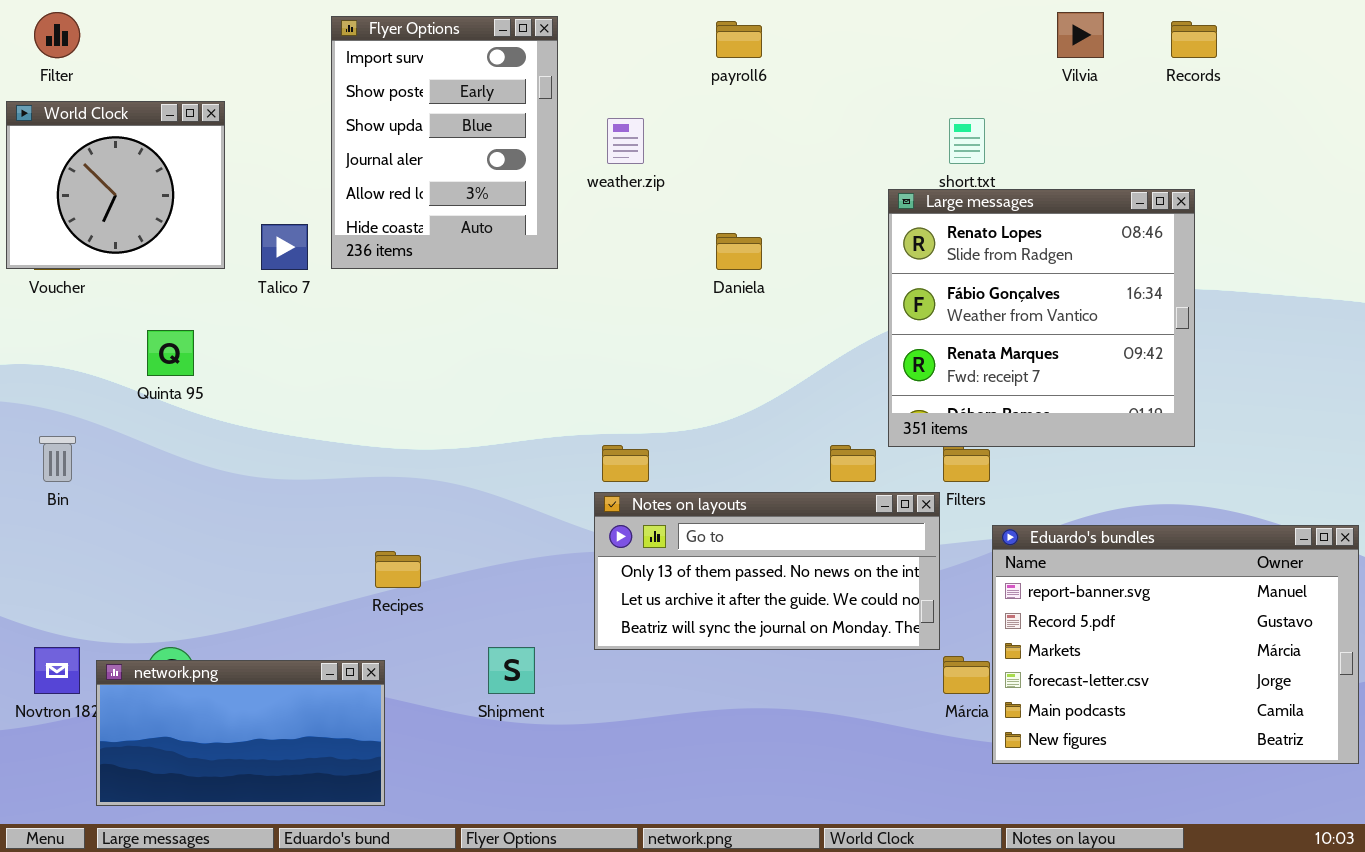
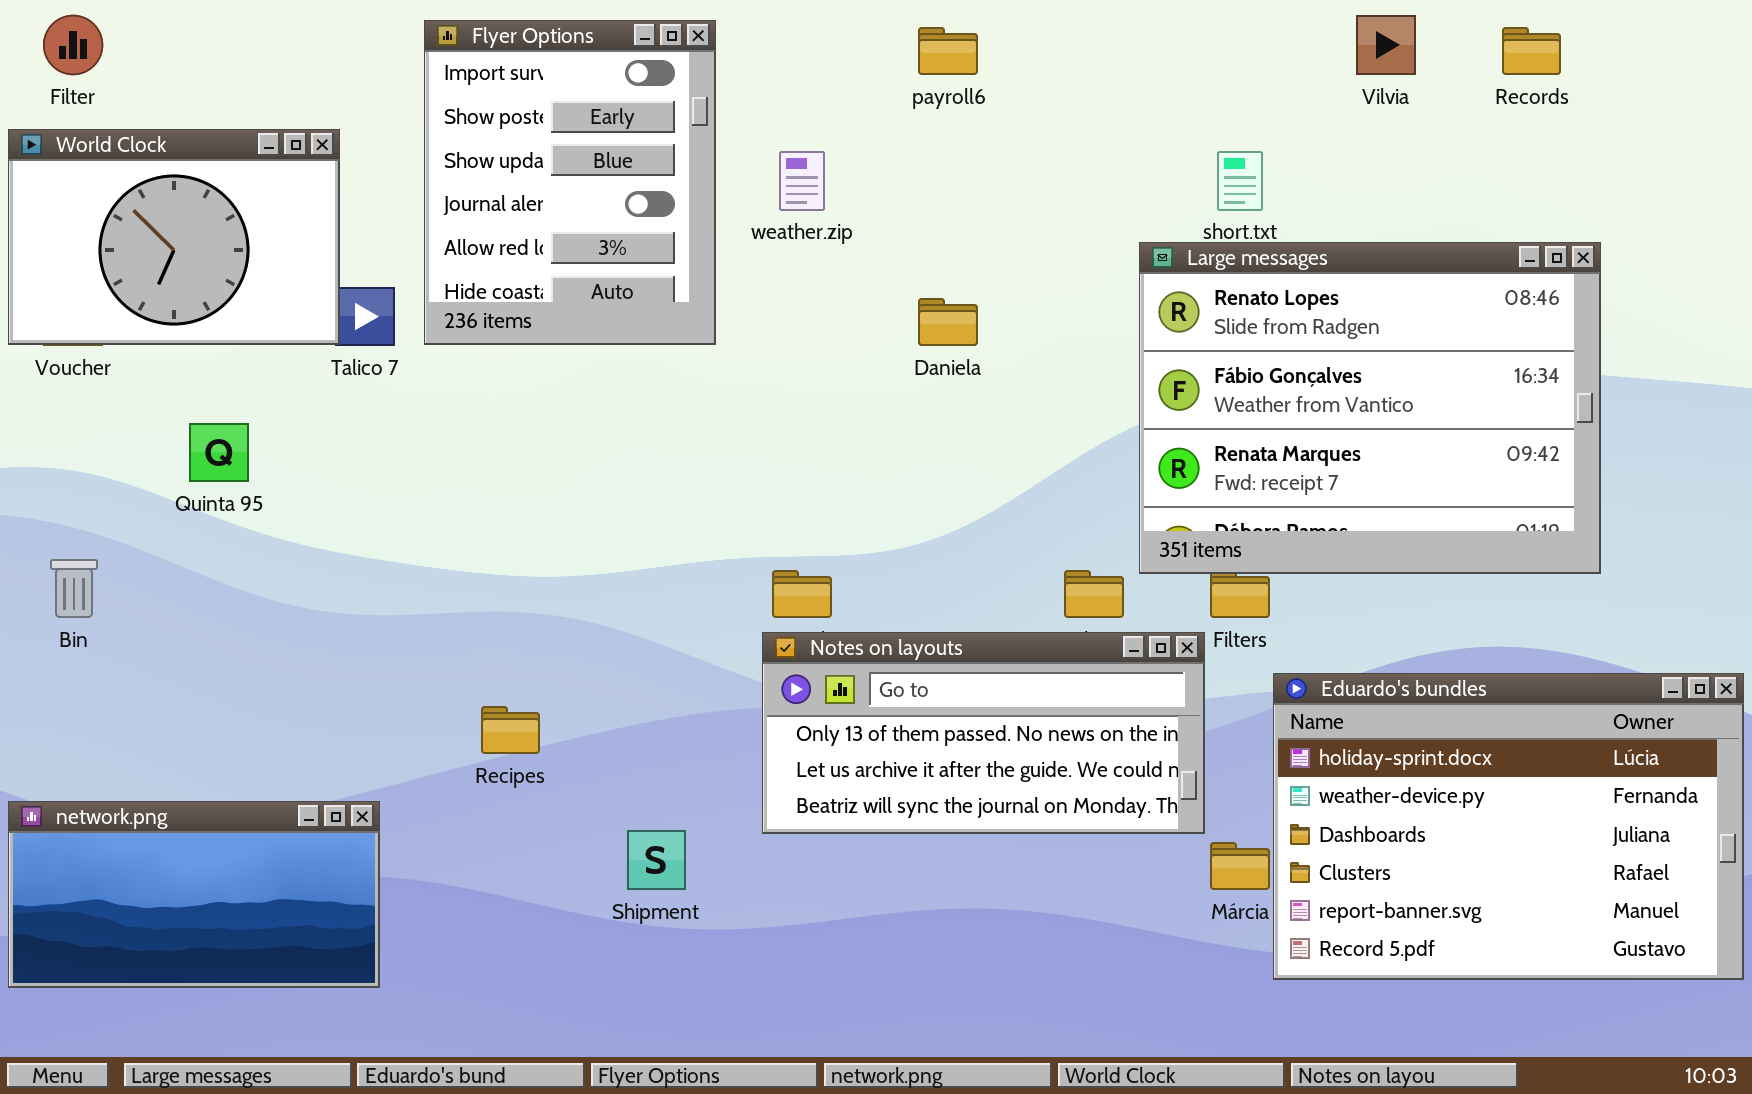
World Clock: [6,101,225,269] -> [8,129,340,345], resized
Large messages: [888,189,1195,447] -> [1139,242,1601,574], resized
Eduardo's bundles: [992,525,1359,764] -> [1273,673,1744,980], scrolled up 4 rows
network.png: [96,660,385,806] -> [8,801,380,988], moved

